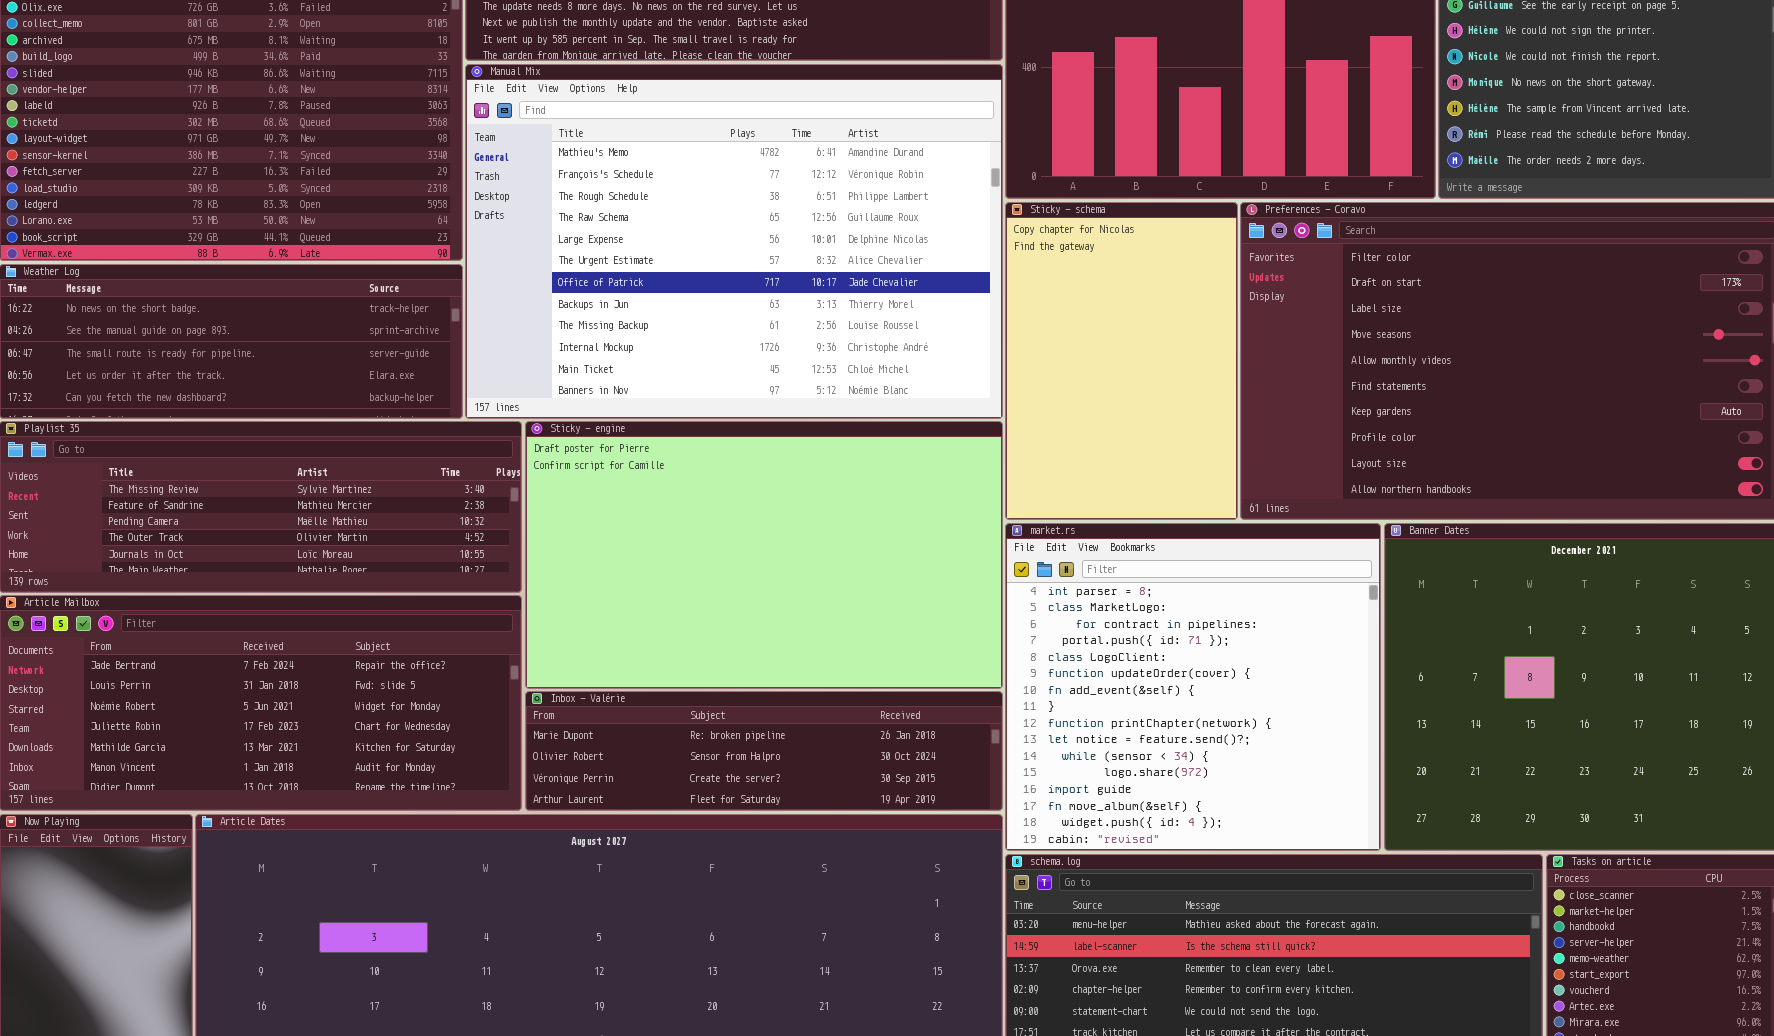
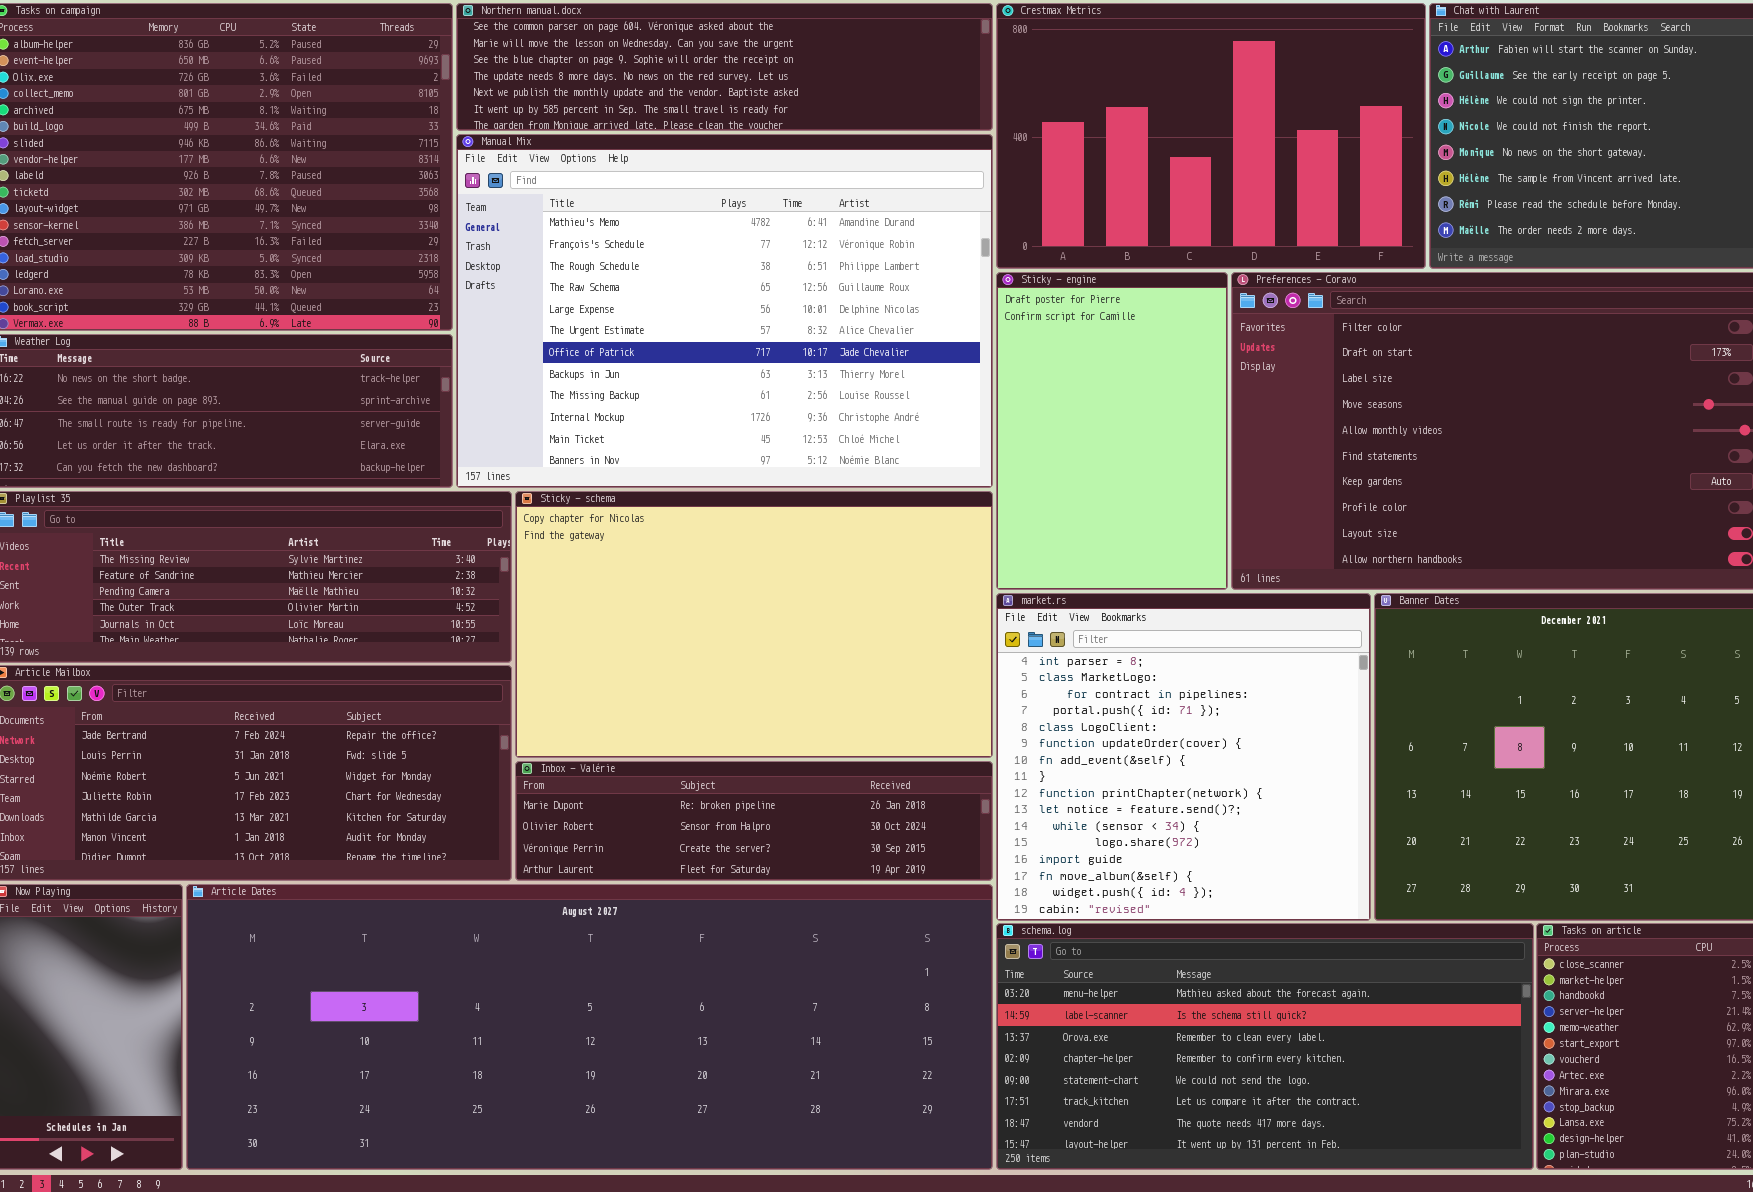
Sticky - schema: [1005,202,1238,520] -> [515,491,993,758], moved, resized
Sticky - engine: [525,421,1003,689] -> [996,272,1228,590], moved, resized

